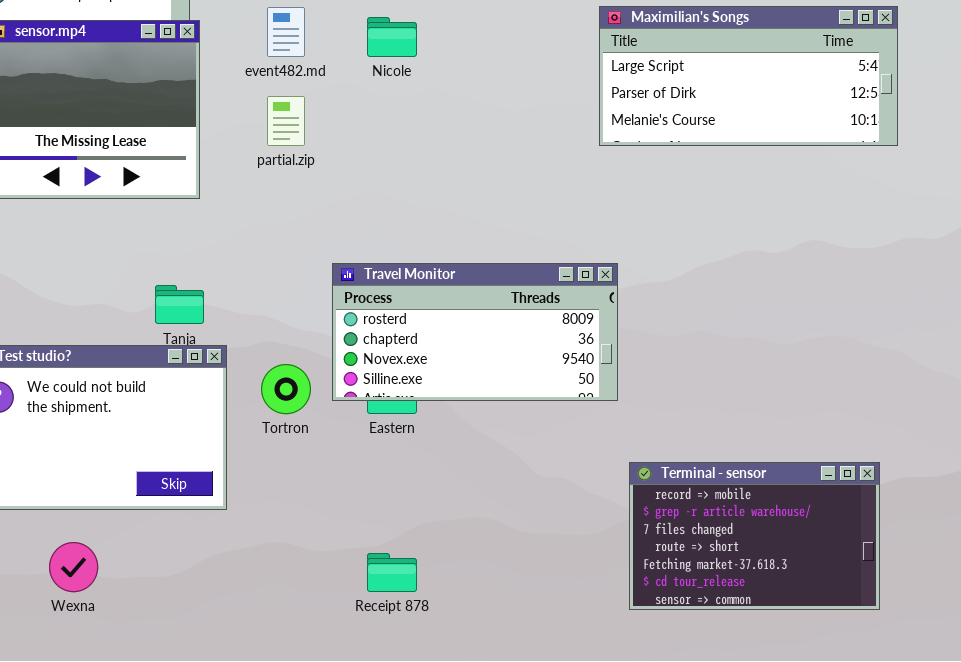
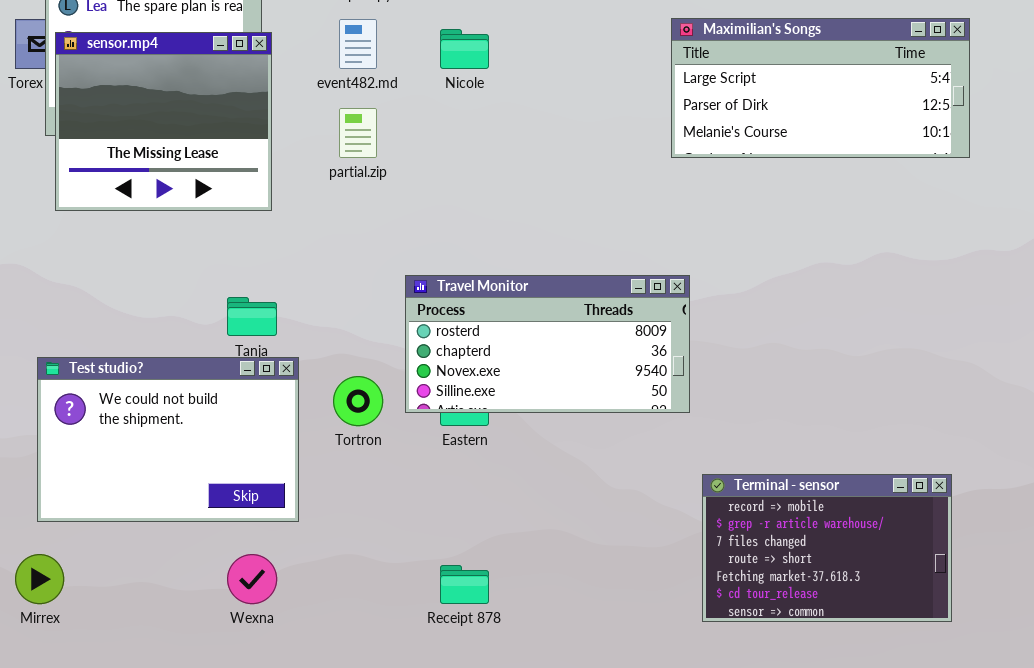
Wexna: [49,542,98,592] -> [227,554,277,604], moved

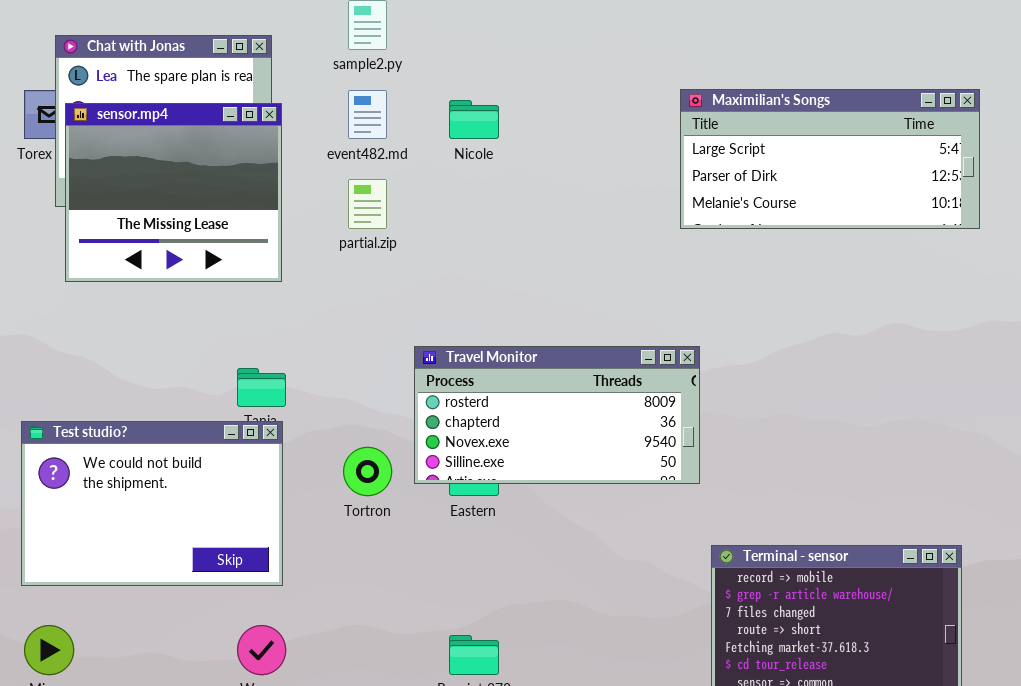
Test studio?: [37,357,299,522] -> [21,421,283,586], moved

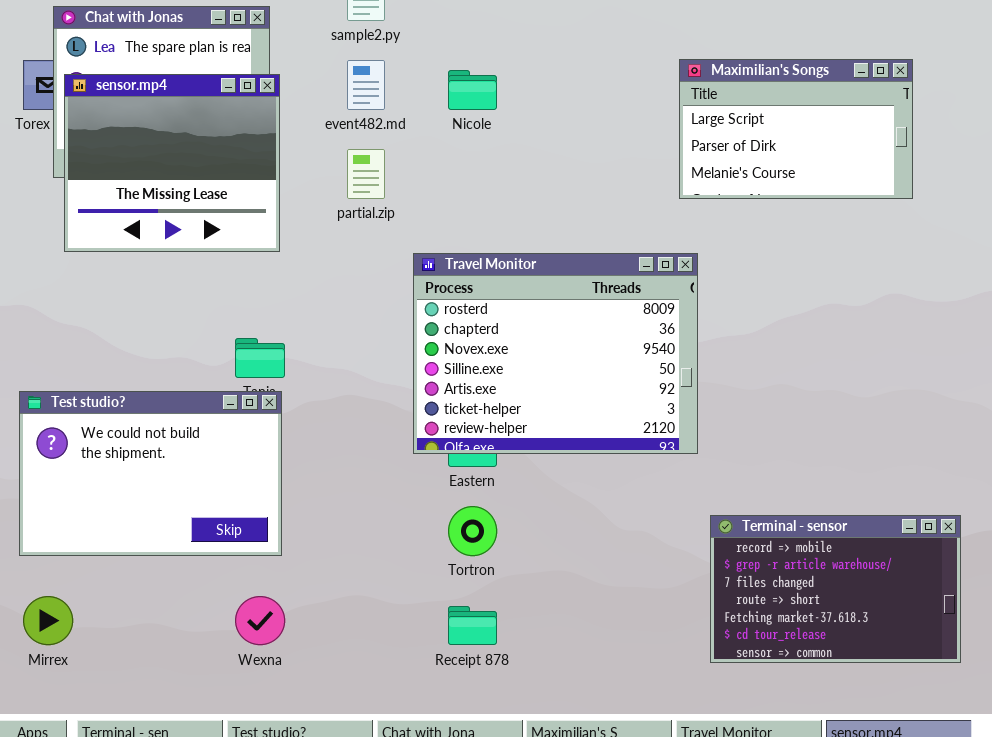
Maximilian's Songs: [680,89,980,229] -> [679,59,913,199], resized
Travel Monitor: [414,346,700,484] -> [413,253,698,454], resized
Tortron: [343,447,392,496] -> [448,506,497,556], moved

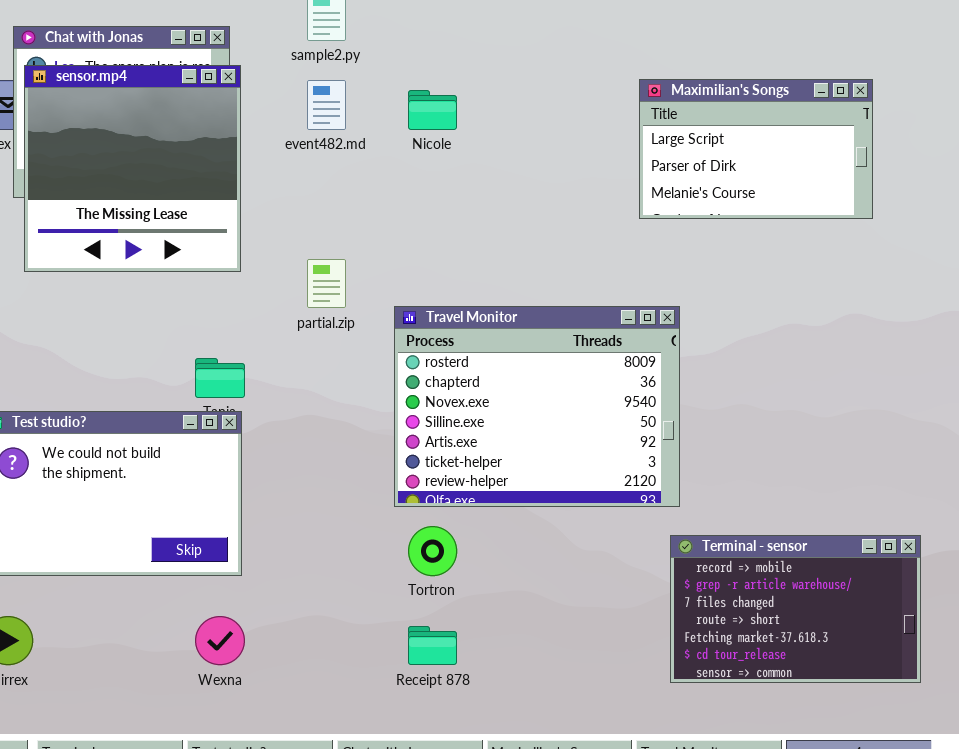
sensor.mp4: [64,74,280,252] -> [24,65,241,272], resized
partial.zip: [347,149,385,199] -> [307,259,346,308], moved
Travel Monitor: [413,253,698,454] -> [394,306,680,507], moved

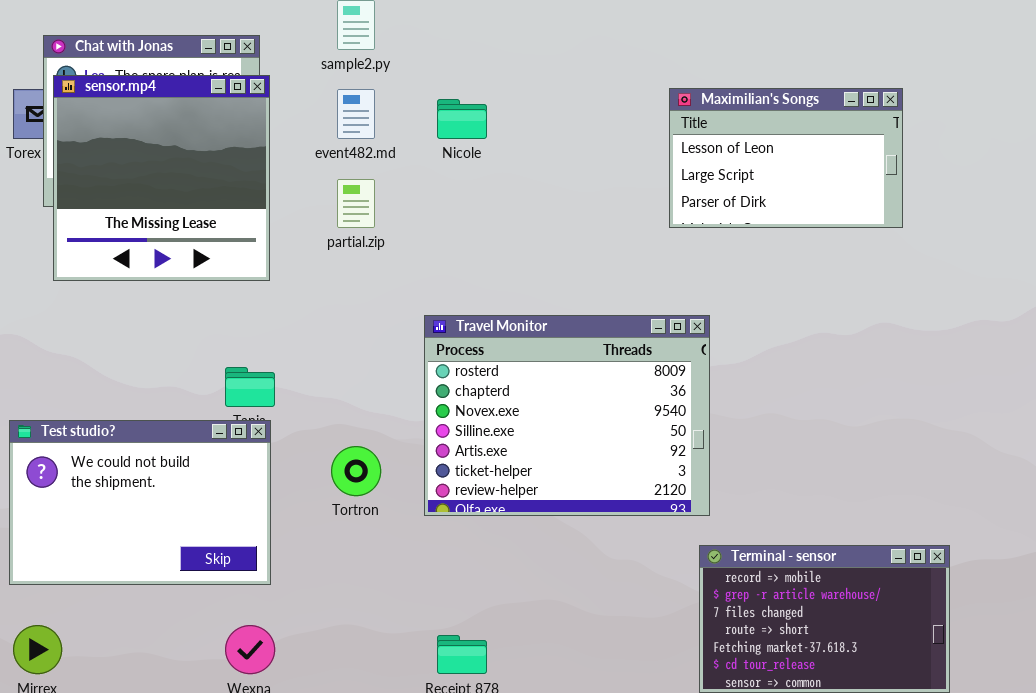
Maximilian's Songs: [639,79,873,219] -> [669,88,903,228], scrolled up 1 row
partial.zip: [307,259,346,308] -> [337,179,375,228], moved
Tortron: [408,526,457,576] -> [331,446,381,496], moved

